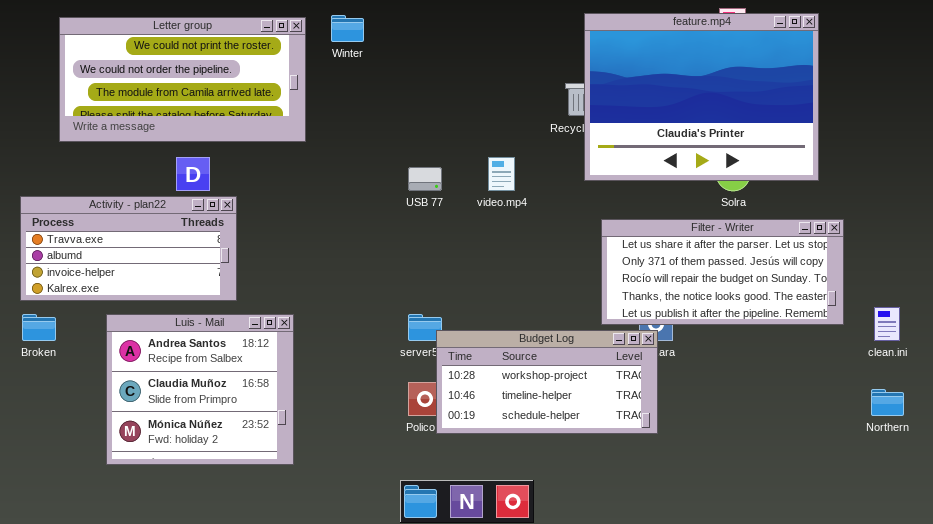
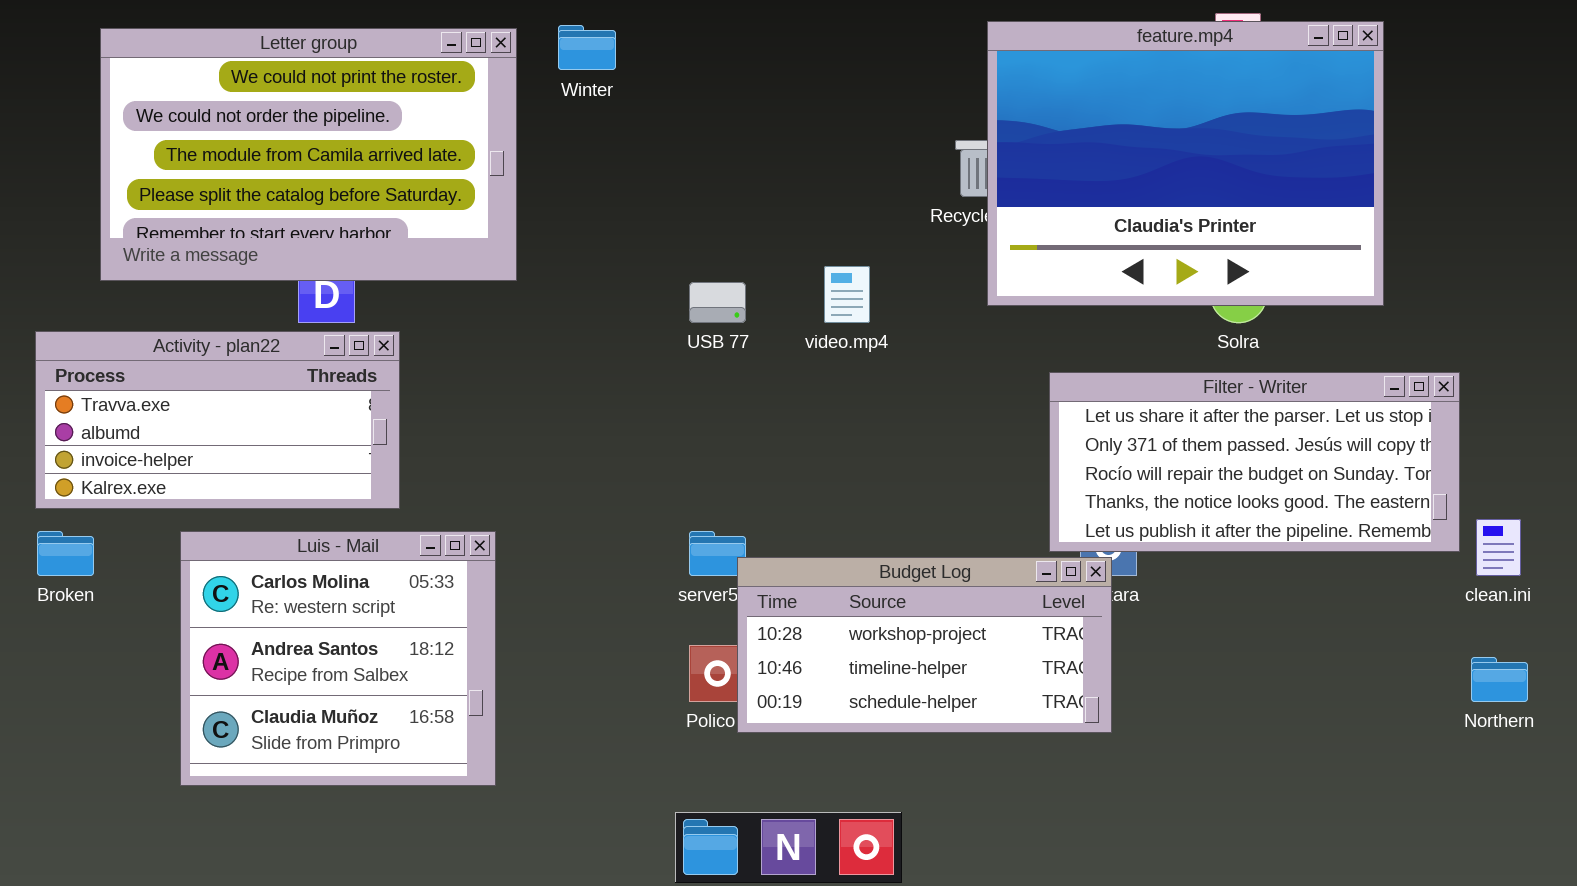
Letter group: [59,17,306,142] -> [100,28,517,281], resized
Filter - Writer: [601,219,844,325] -> [1049,372,1460,552], moved
Luis - Mail: [106,314,294,465] -> [180,531,496,786], scrolled up 1 row

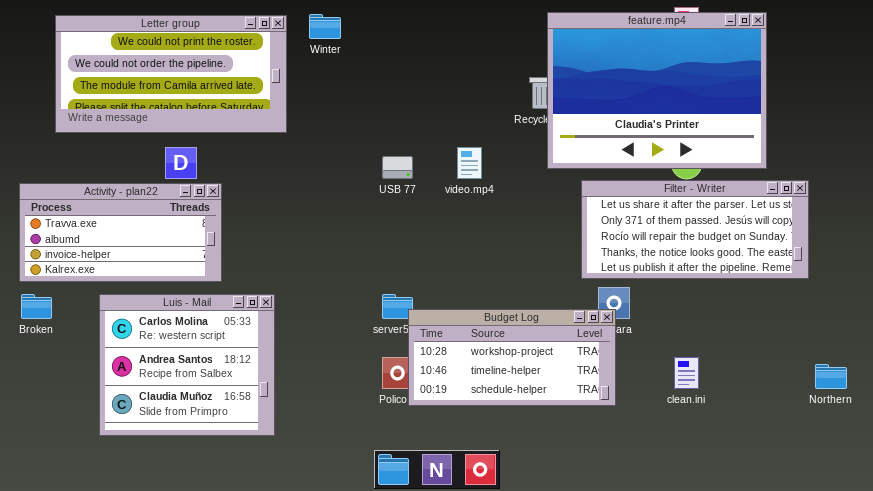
Letter group: [100,28,517,281] -> [55,15,287,133], resized
Filter - Writer: [1049,372,1460,552] -> [581,180,809,279], moved
clean.ini: [1476,519,1521,576] -> [674,357,699,389], moved

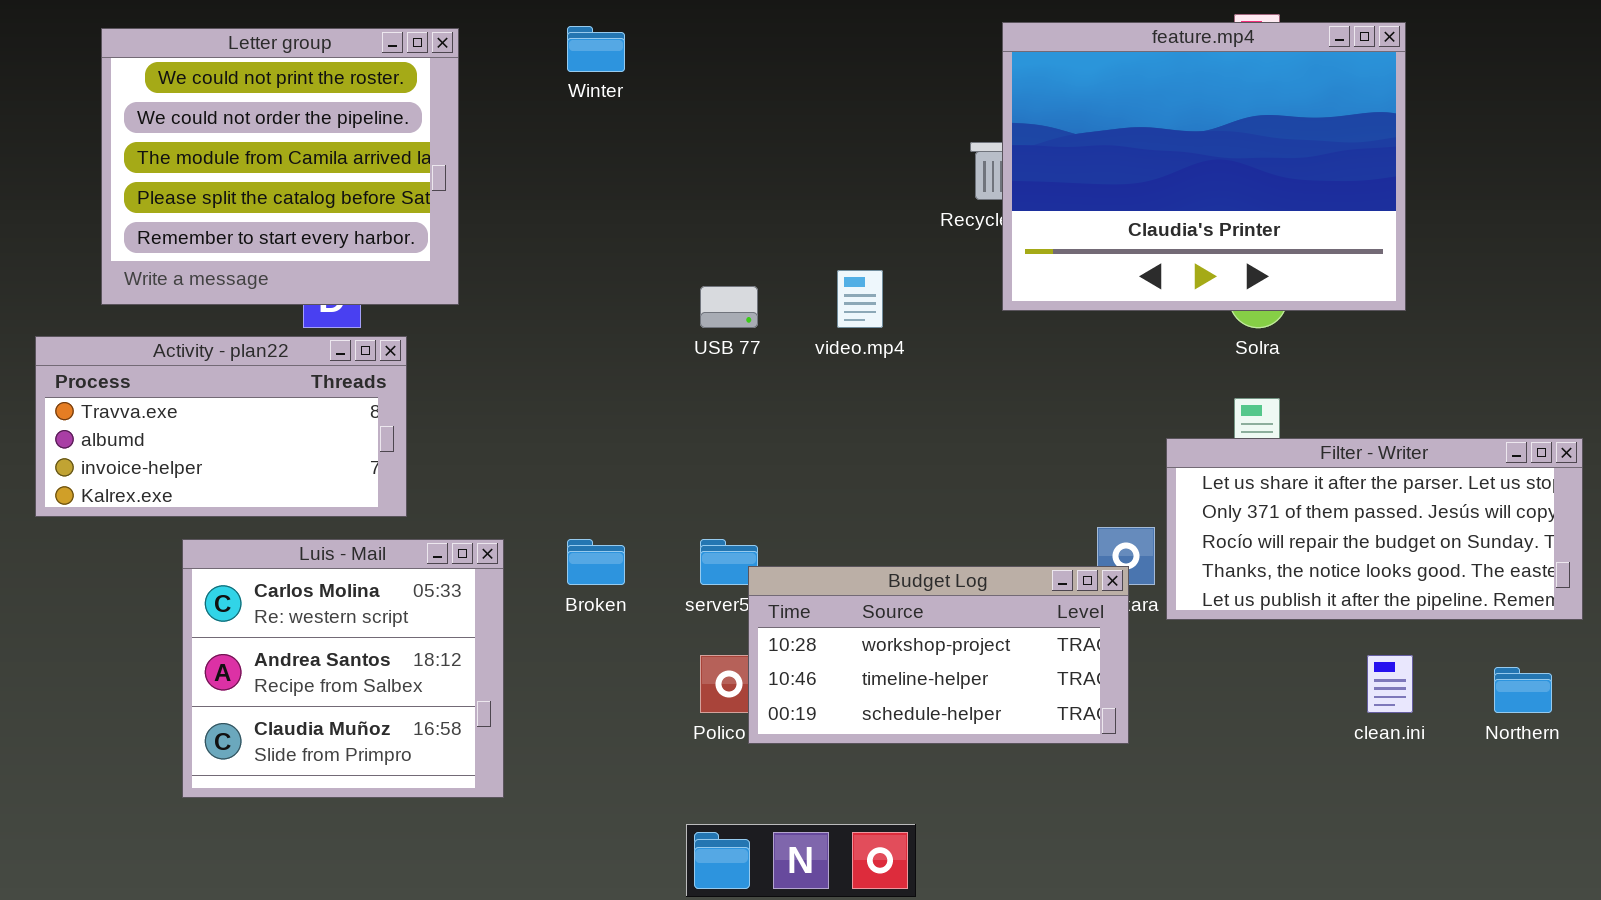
Letter group: [55,15,287,133] -> [101,28,459,305], resized
Filter - Writer: [581,180,809,279] -> [1166,438,1583,620], moved
Broken: [21,294,52,319] -> [567,539,625,585], moved
clean.ini: [674,357,699,389] -> [1367,655,1413,713], moved

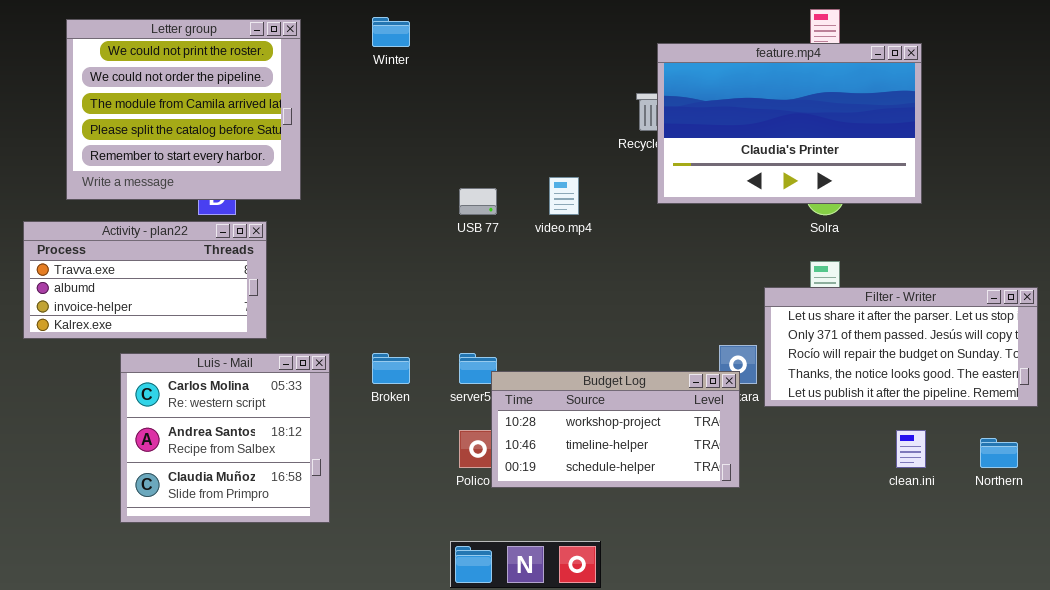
feature.mp4: [1002,22,1406,311] -> [657,43,922,204], resized

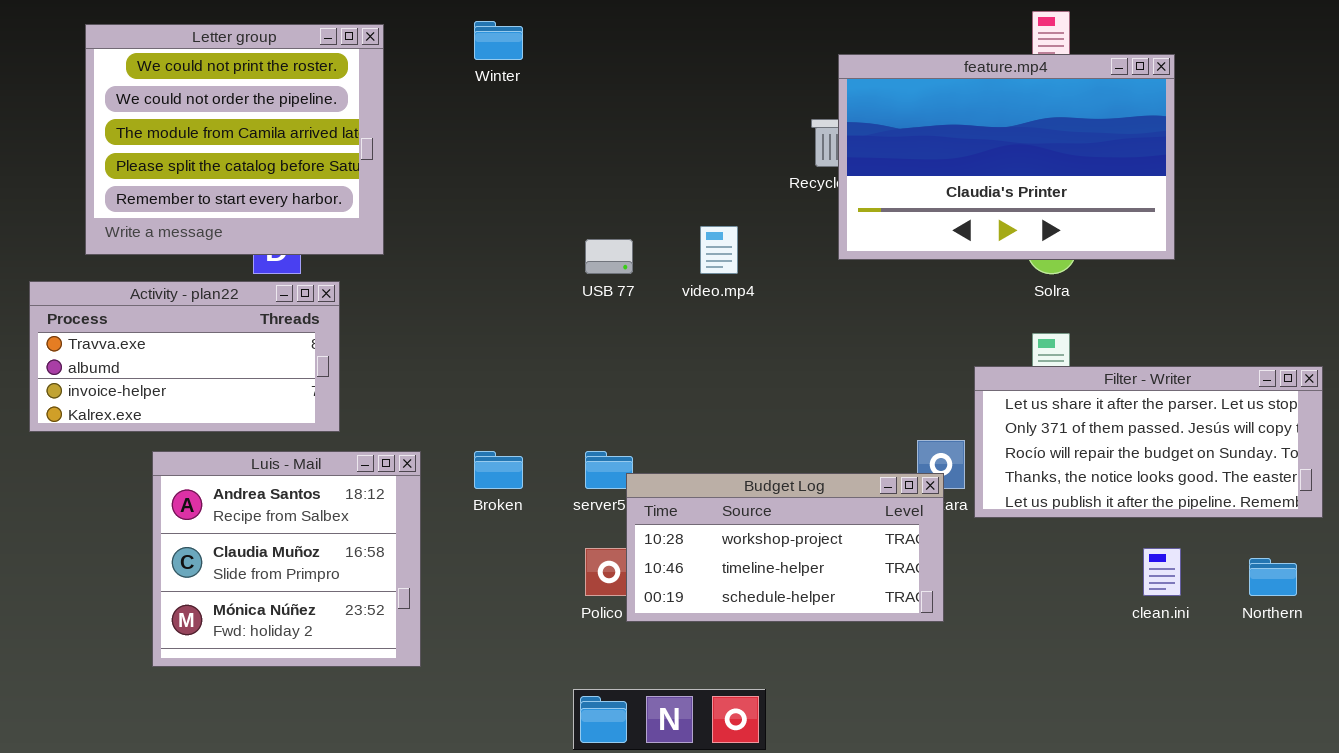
Luis - Mail: [120,353,330,523] -> [152,451,421,667], scrolled down 1 row

